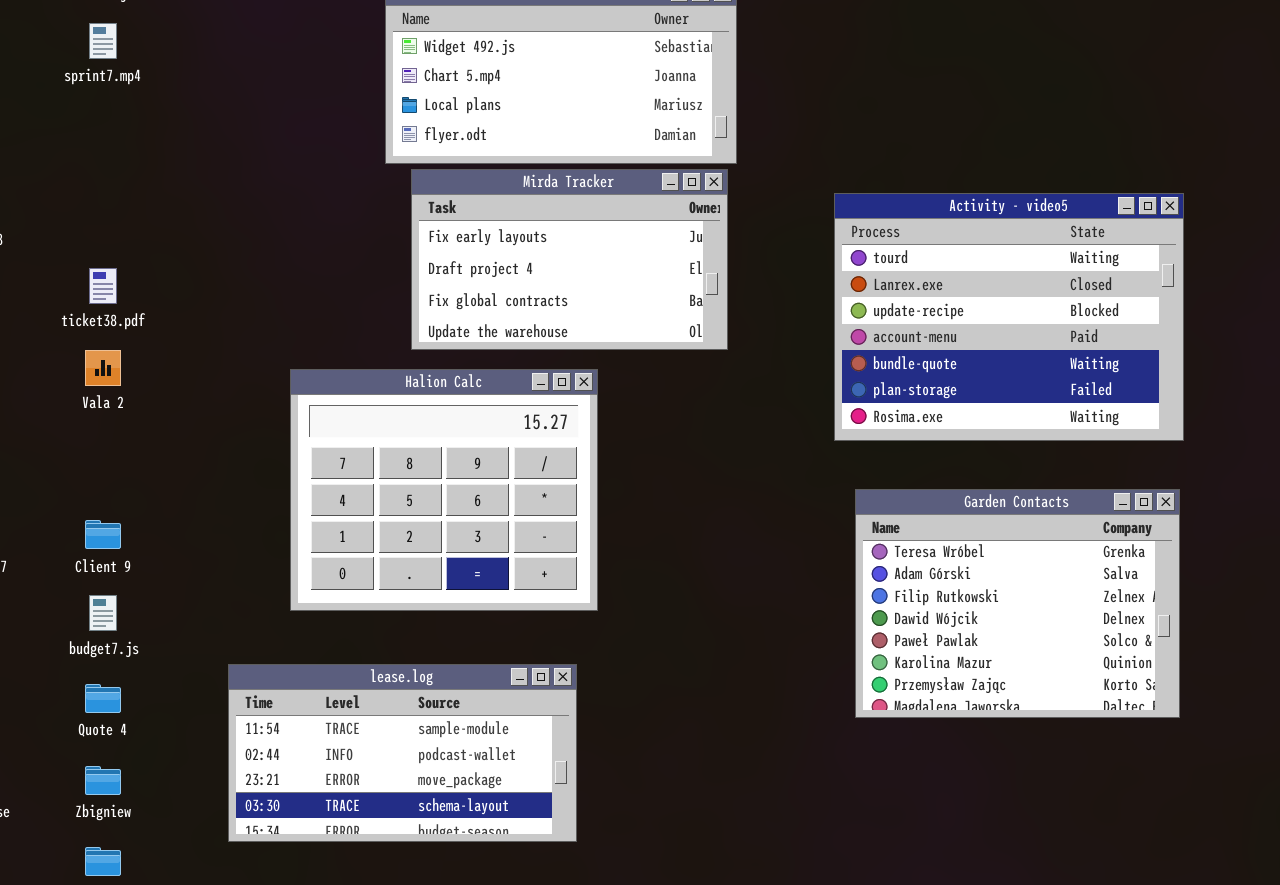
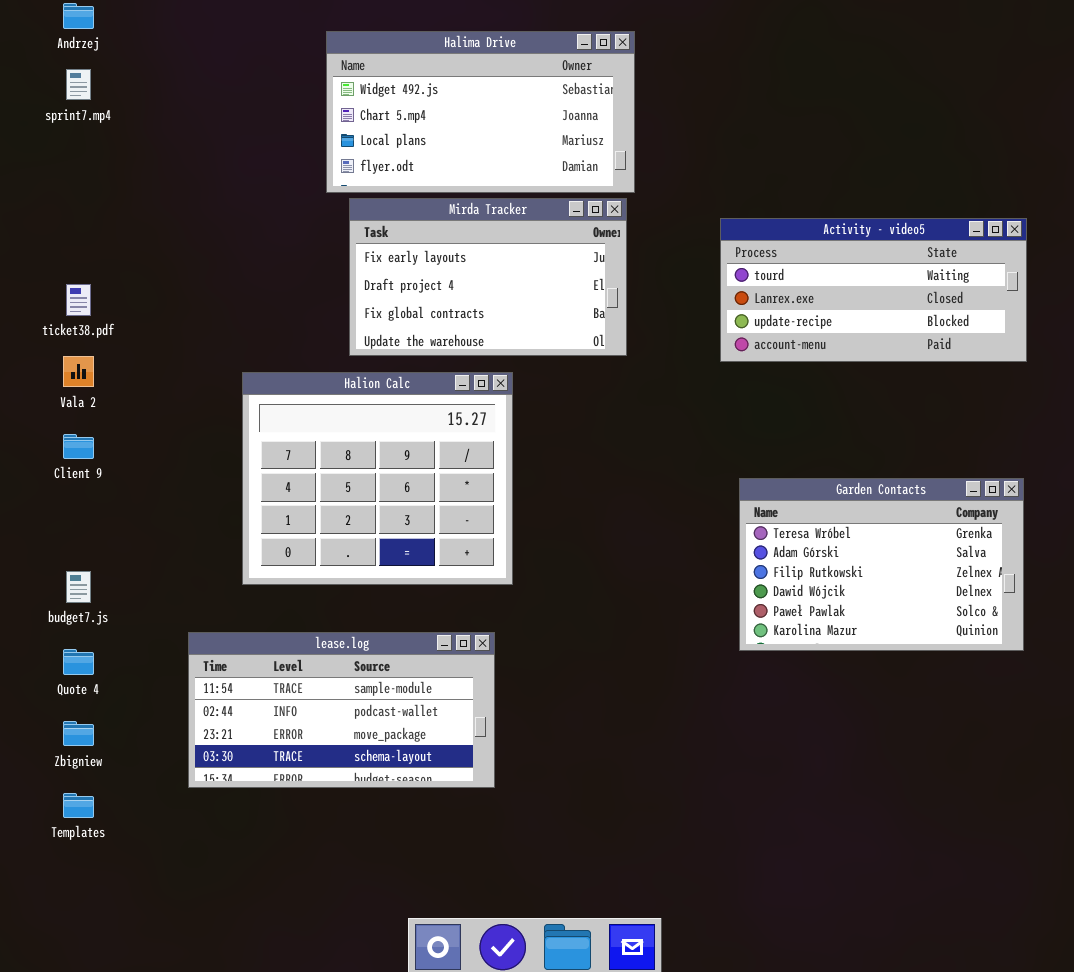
Activity - video5: [834,193,1184,441] -> [720,218,1027,362], resized
Garden Contacts: [855,489,1180,718] -> [739,478,1024,651], resized
Client 9: [85,520,121,549] -> [63,434,94,459], moved

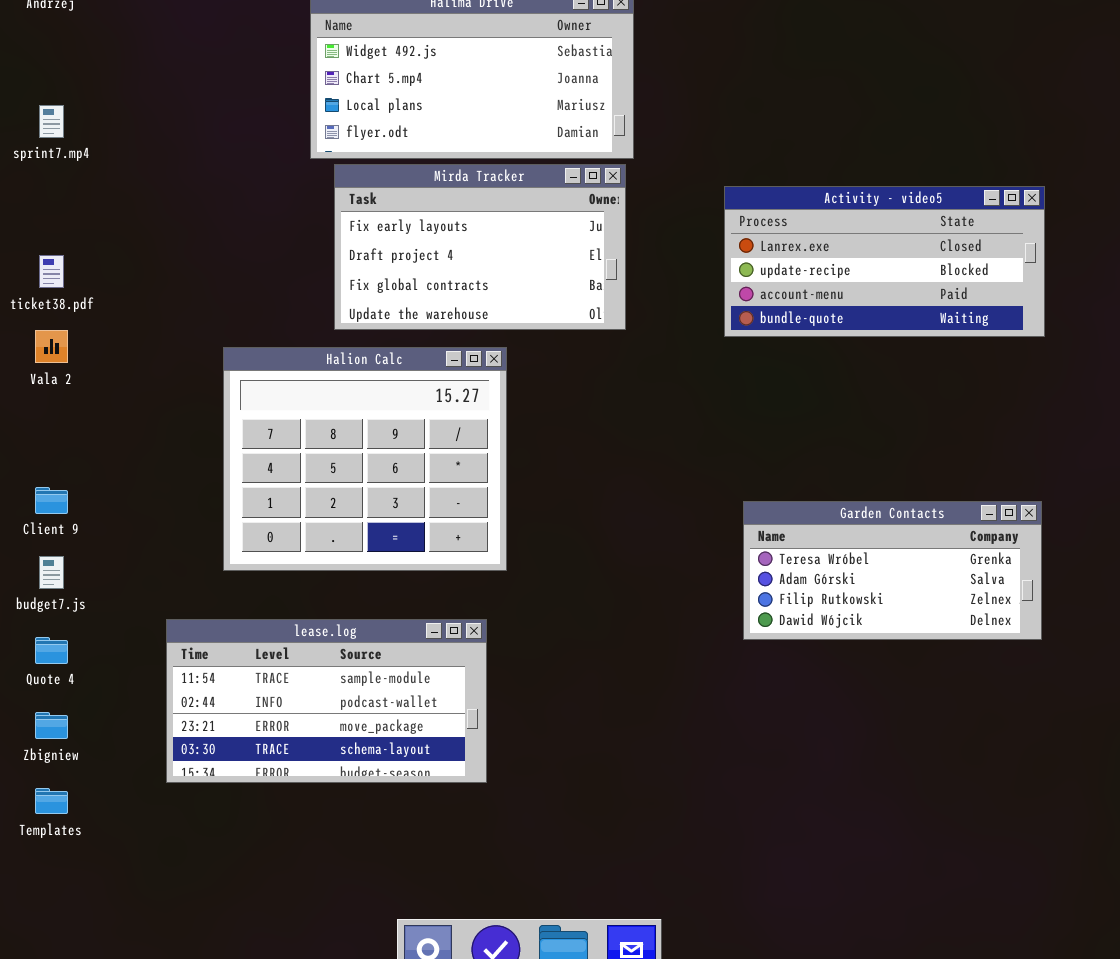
sprint7.mp4: [66,69,91,100] -> [39,105,64,138], moved
Activity - video5: [720,218,1027,362] -> [724,186,1045,337], scrolled down 1 row
Client 9: [63,434,94,459] -> [35,487,68,514], moved
Garden Contacts: [739,478,1024,651] -> [743,501,1042,640], resized

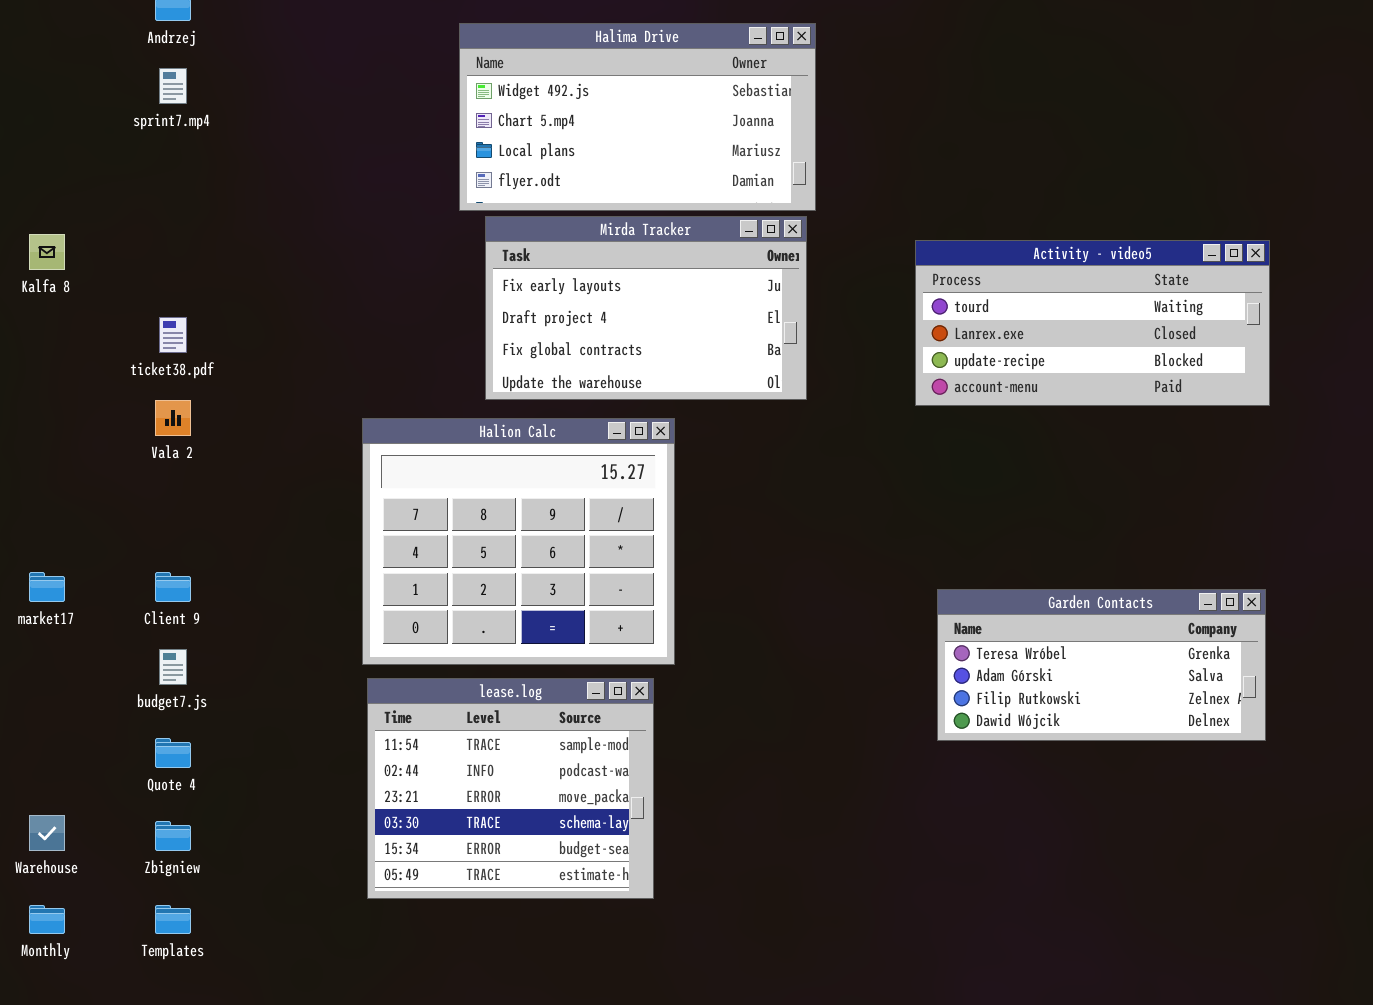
sprint7.mp4: [39,105,64,138] -> [159,68,187,104], moved
Activity - video5: [724,186,1045,337] -> [915,240,1270,406], scrolled up 1 row
lease.log: [166,619,487,783] -> [367,678,654,899], resized

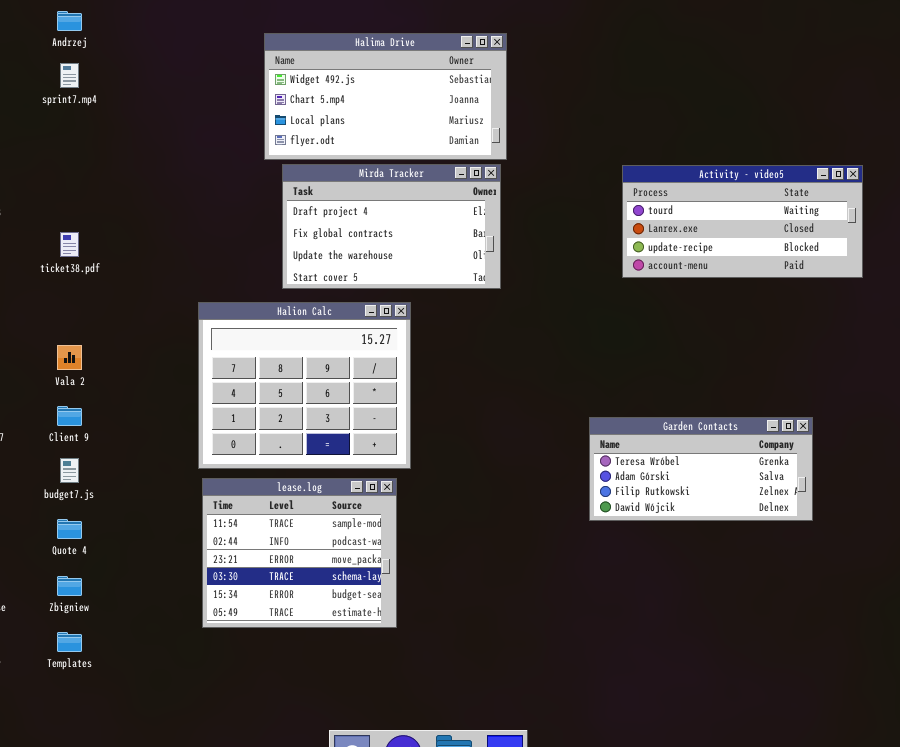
Mirda Tracker: [485,216,807,400] -> [282,164,501,289], scrolled down 1 row
Activity - video5: [915,240,1270,406] -> [622,165,863,278], moved
Vala 2: [155,400,191,436] -> [57,345,82,370], moved

